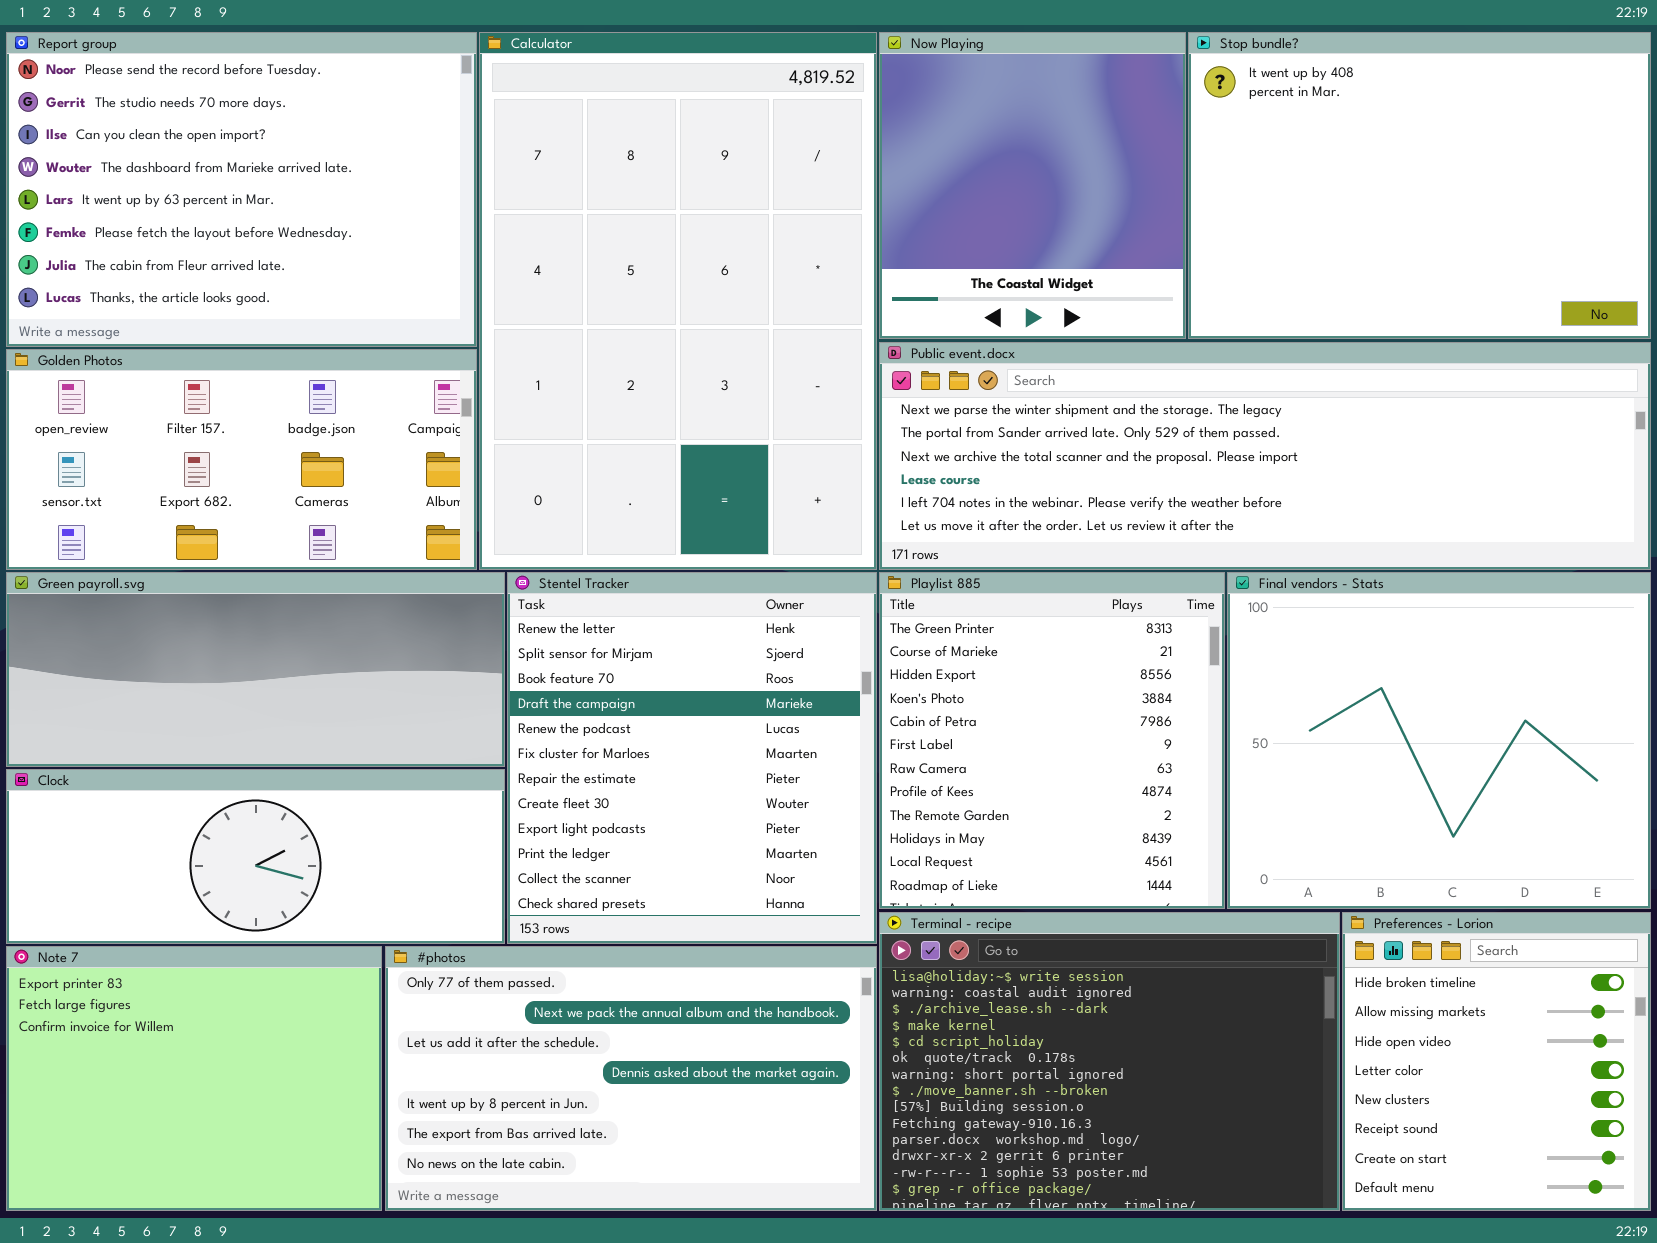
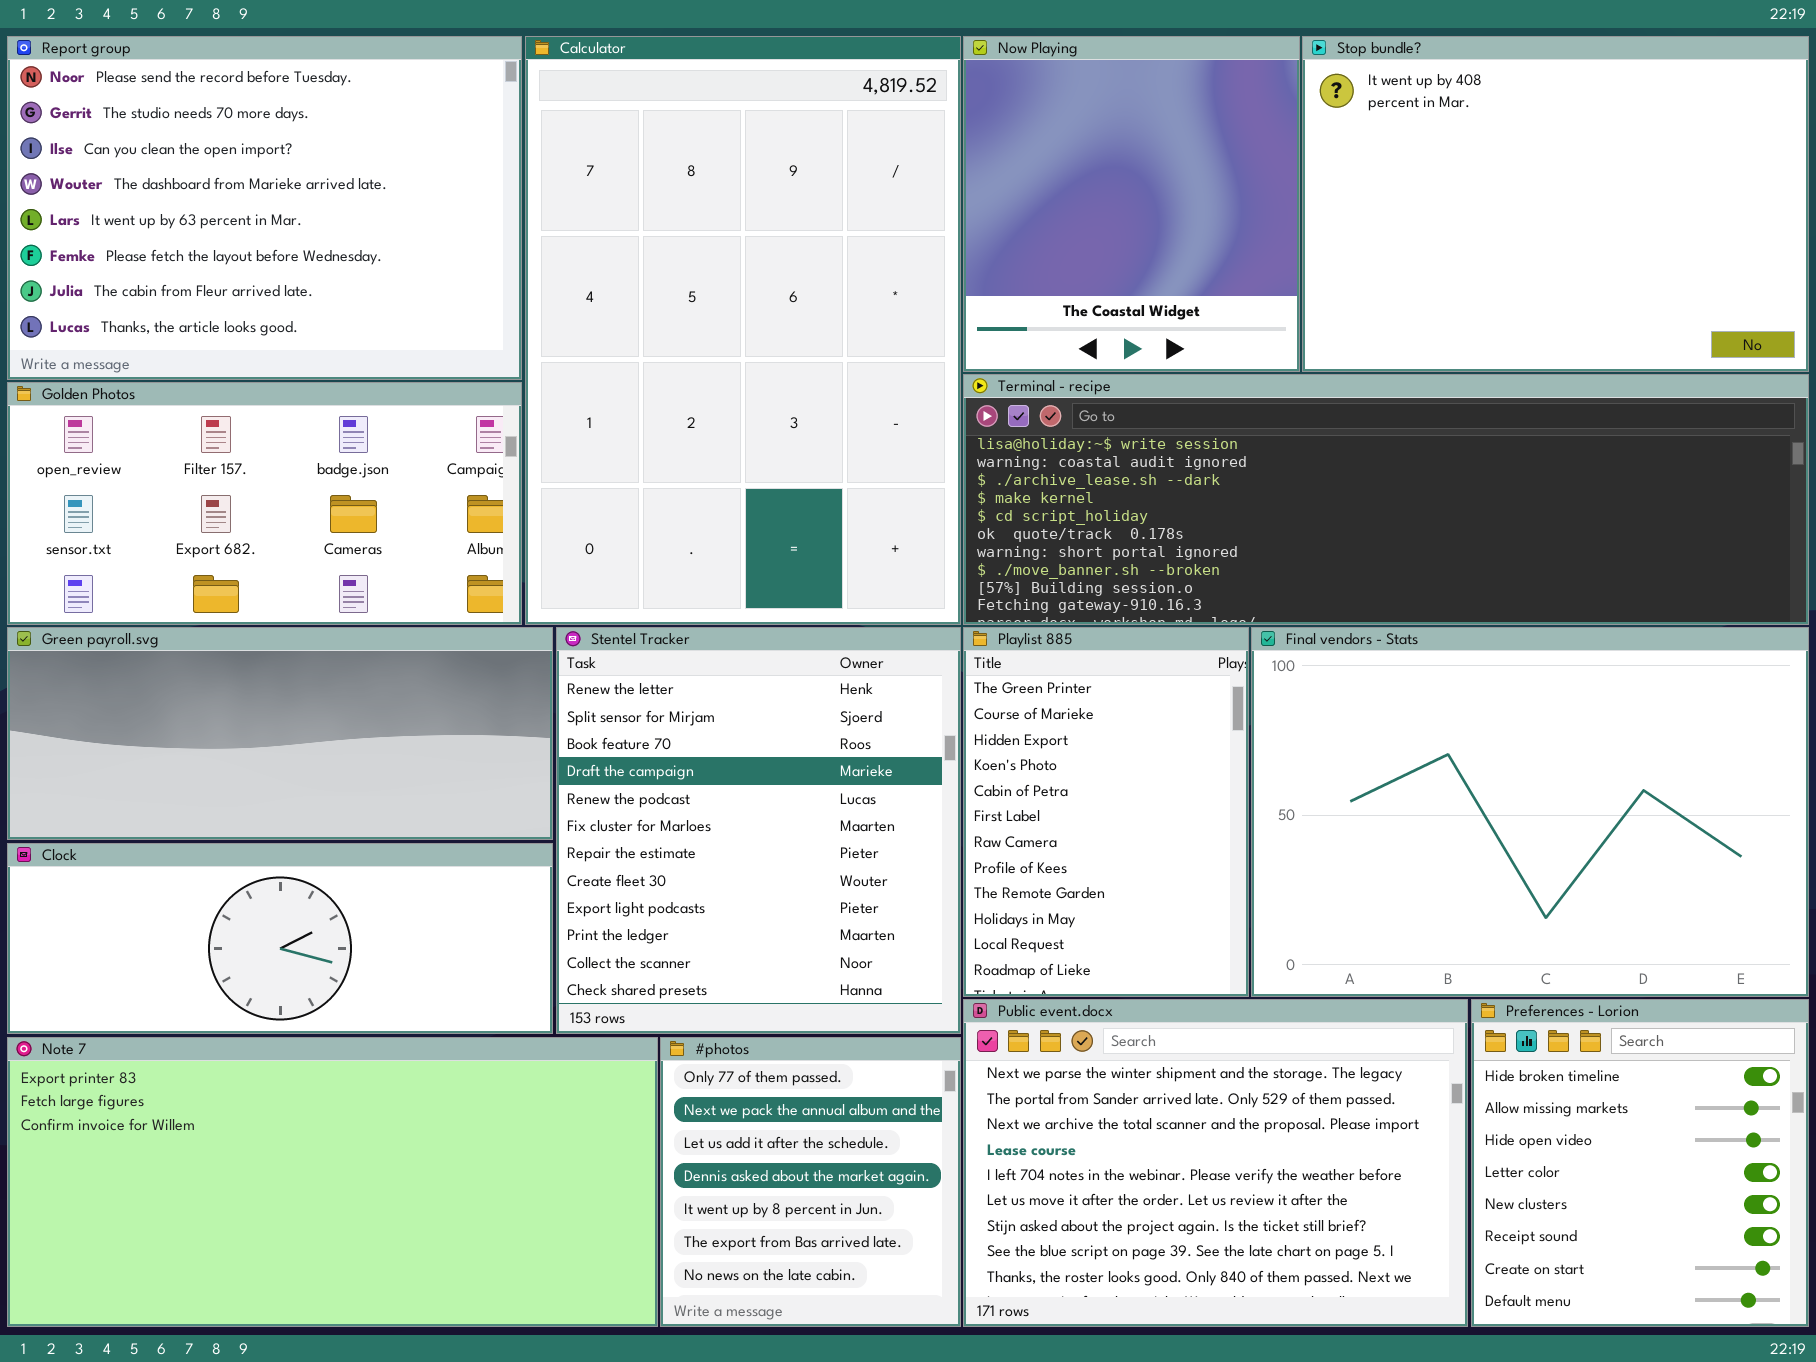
Public event.docx: [879,342,1651,570] -> [963,999,1468,1327], moved, resized
Playlist 885: [879,572,1225,909] -> [963,627,1249,997], resized
Final vendors - Stats: [1227,572,1651,909] -> [1251,627,1809,997], resized
Terminal - recipe: [879,912,1340,1211] -> [963,374,1809,625], moved, resized
Note 7: [6,946,382,1211] -> [7,1037,658,1327], resized
#photos: [385,946,877,1211] -> [660,1037,961,1327], resized

